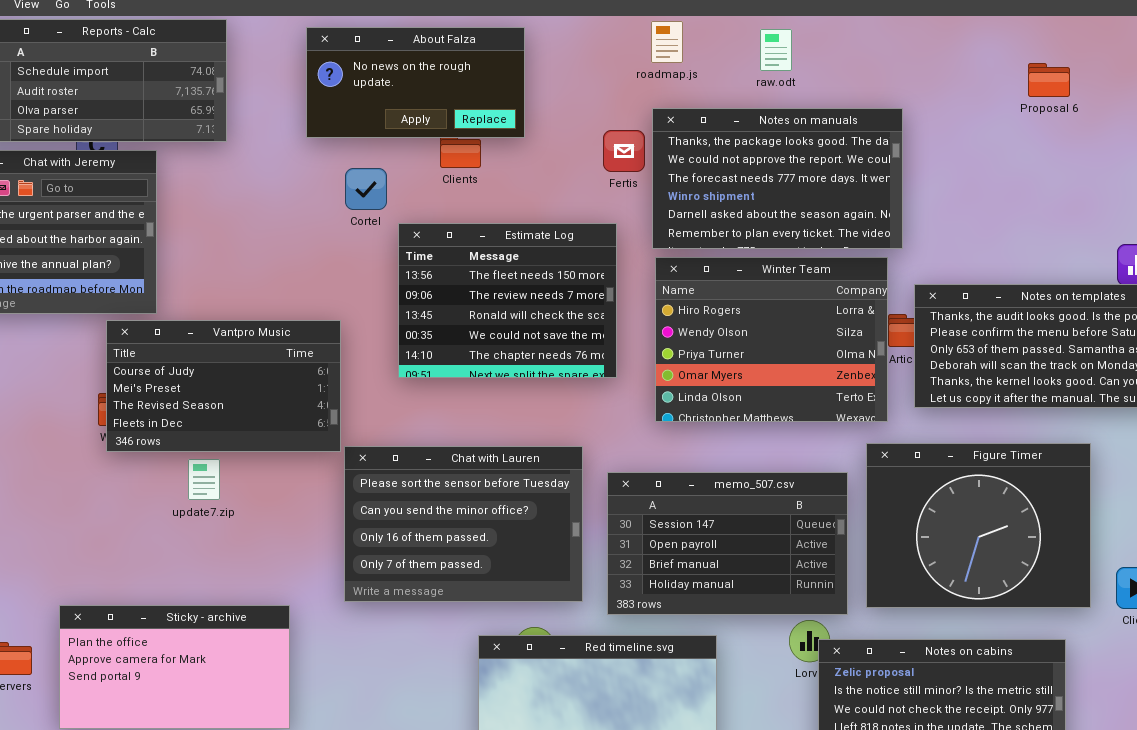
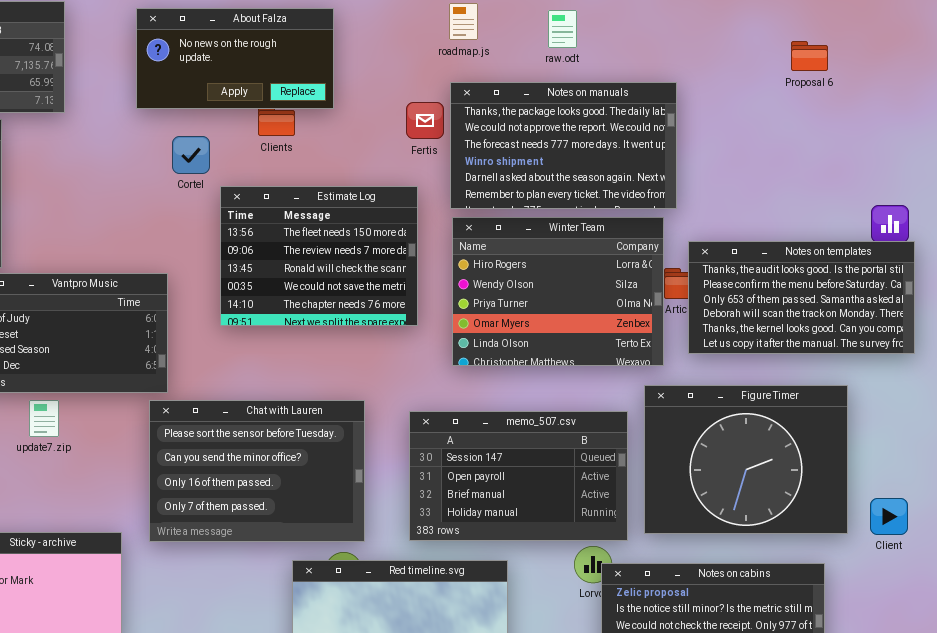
Chat with Lauren: [344,446,583,602] -> [149,400,365,542], moved

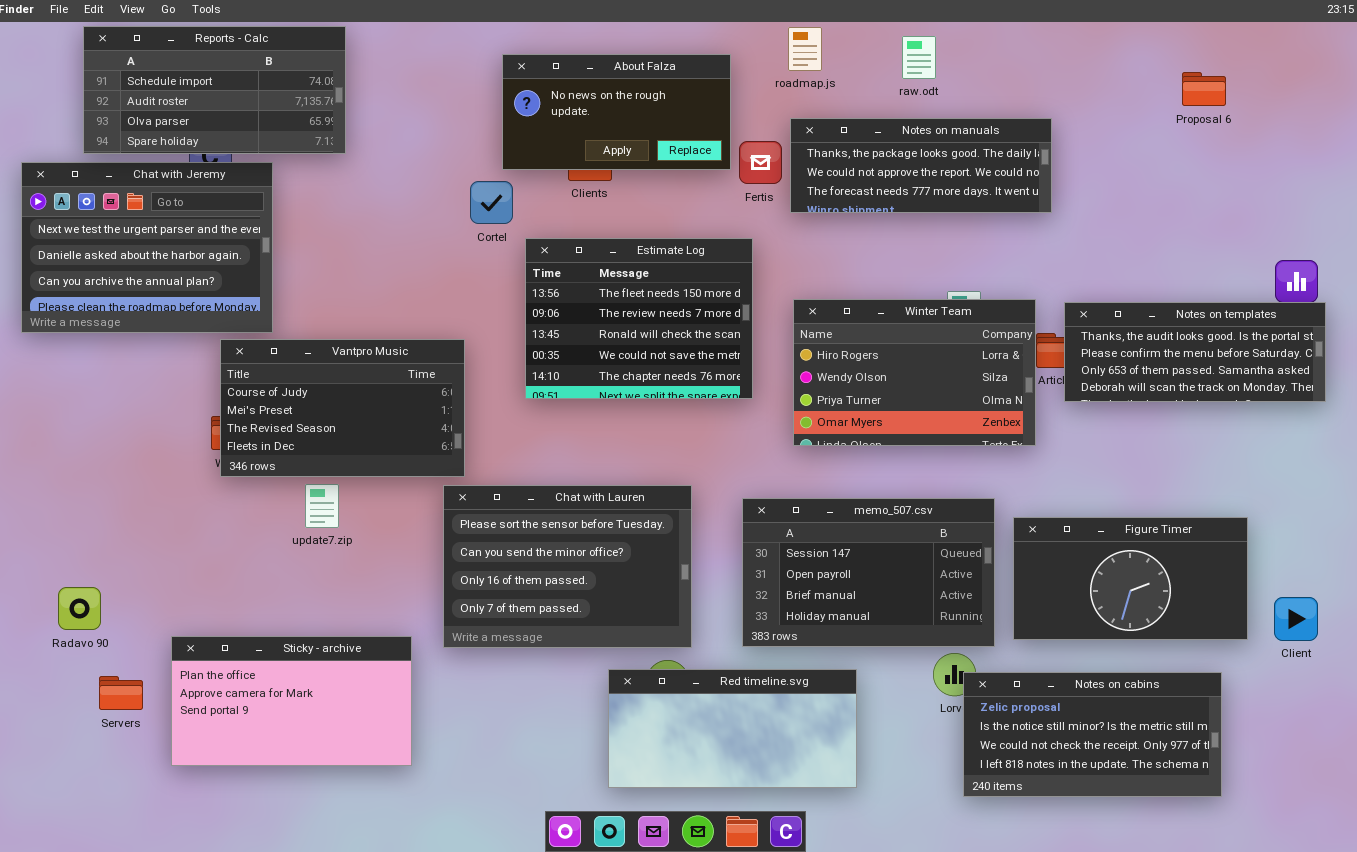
About Falza: [136,8,334,109] -> [502,54,731,170], moved
Notes on manuals: [450,82,677,209] -> [790,118,1052,213], resized
Winter Team: [452,217,664,366] -> [793,299,1036,446], resized
Notes on templates: [688,241,915,354] -> [1064,302,1326,402], resized
Figure Timer: [644,385,848,534] -> [1013,517,1248,640], resized

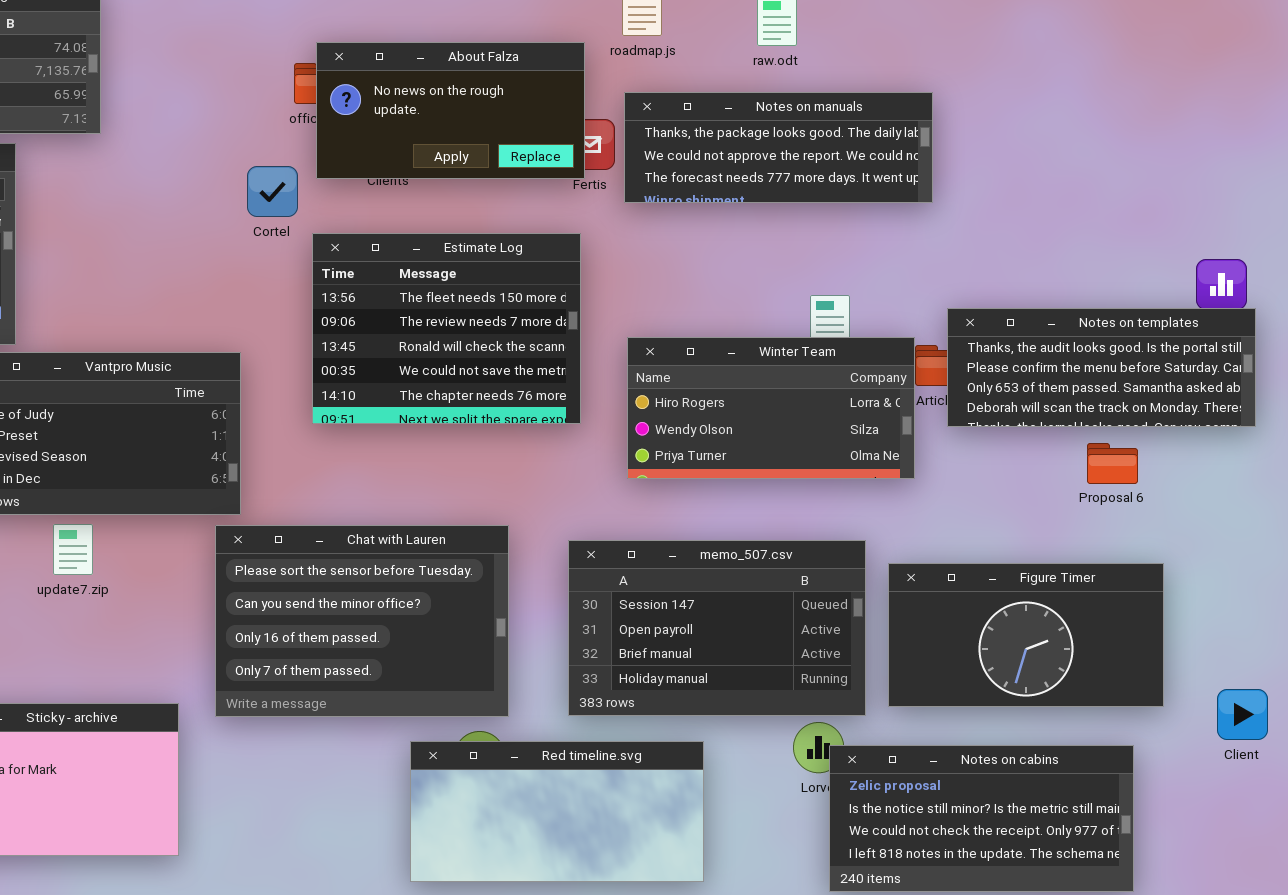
About Falza: [502,54,731,170] -> [316,42,585,179], moved
Proposal 6: [1182,72,1226,106] -> [1087,443,1138,484], moved
Winter Team: [793,299,1036,446] -> [627,337,915,479], resized
Client: [1274,597,1318,641] -> [1217,689,1268,740], moved

